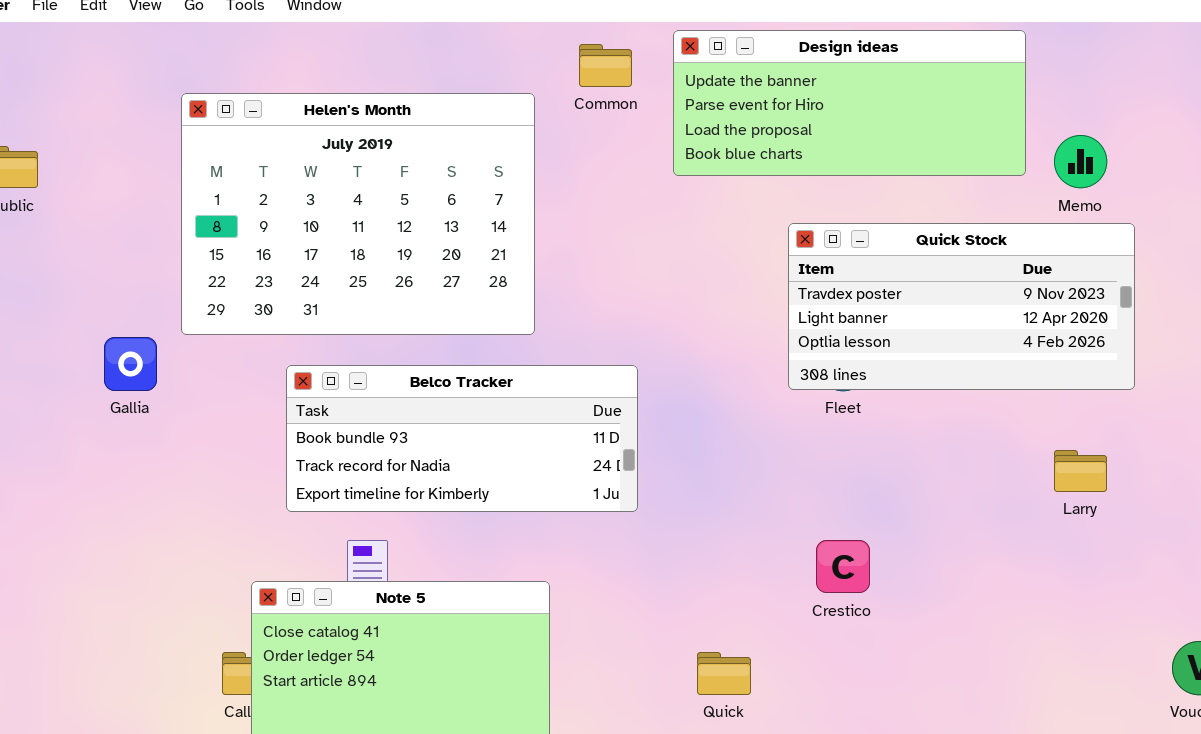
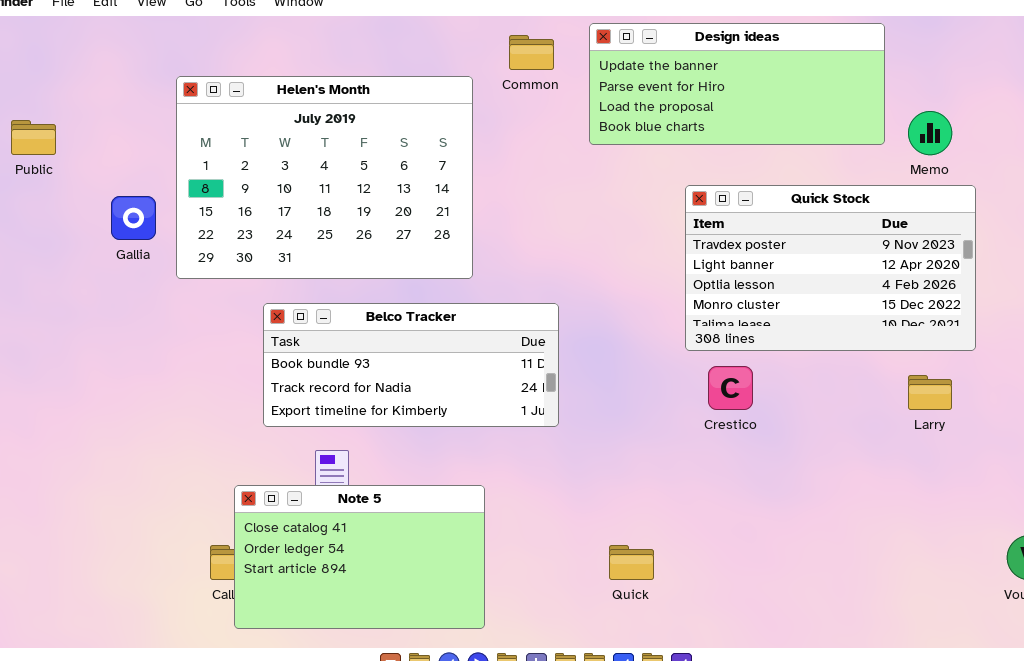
Quick Stock: [788,223,1135,390] -> [685,185,976,351], resized
Gallia: [104,337,157,391] -> [111,196,156,240], moved
Crestico: [816,540,870,593] -> [708,366,753,410], moved

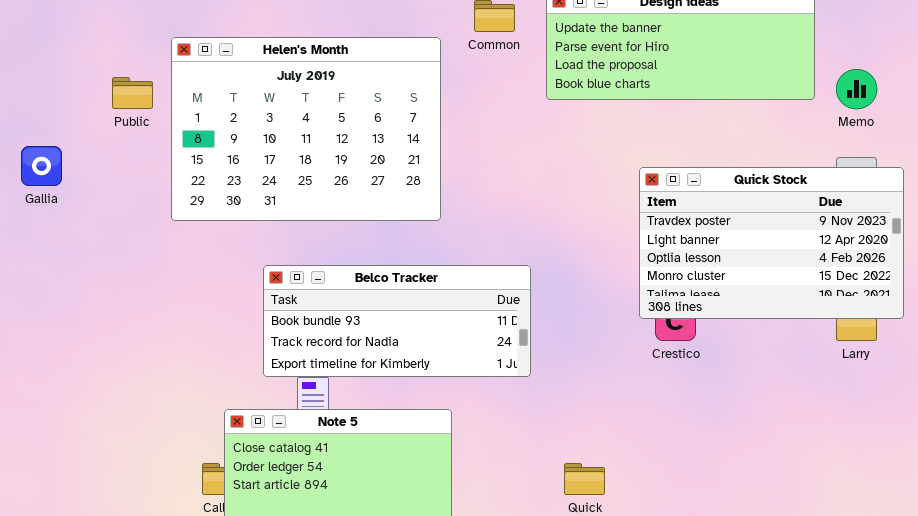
Public: [11,120,56,155] -> [112,77,153,109], moved
Quick Stock: [685,185,976,351] -> [639,167,904,319], moved
Gallia: [111,196,156,240] -> [21,146,62,186], moved
Belco Tracker: [263,303,559,427] -> [263,265,531,377], moved

